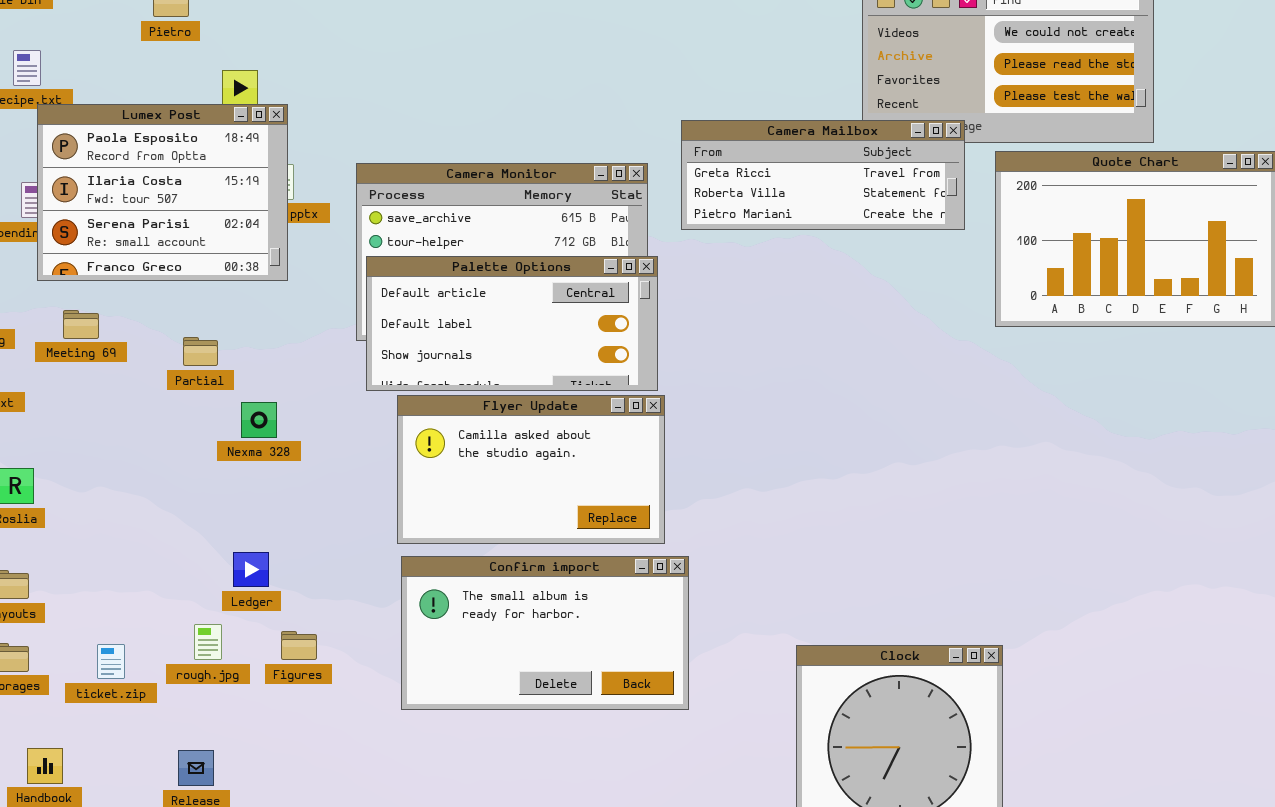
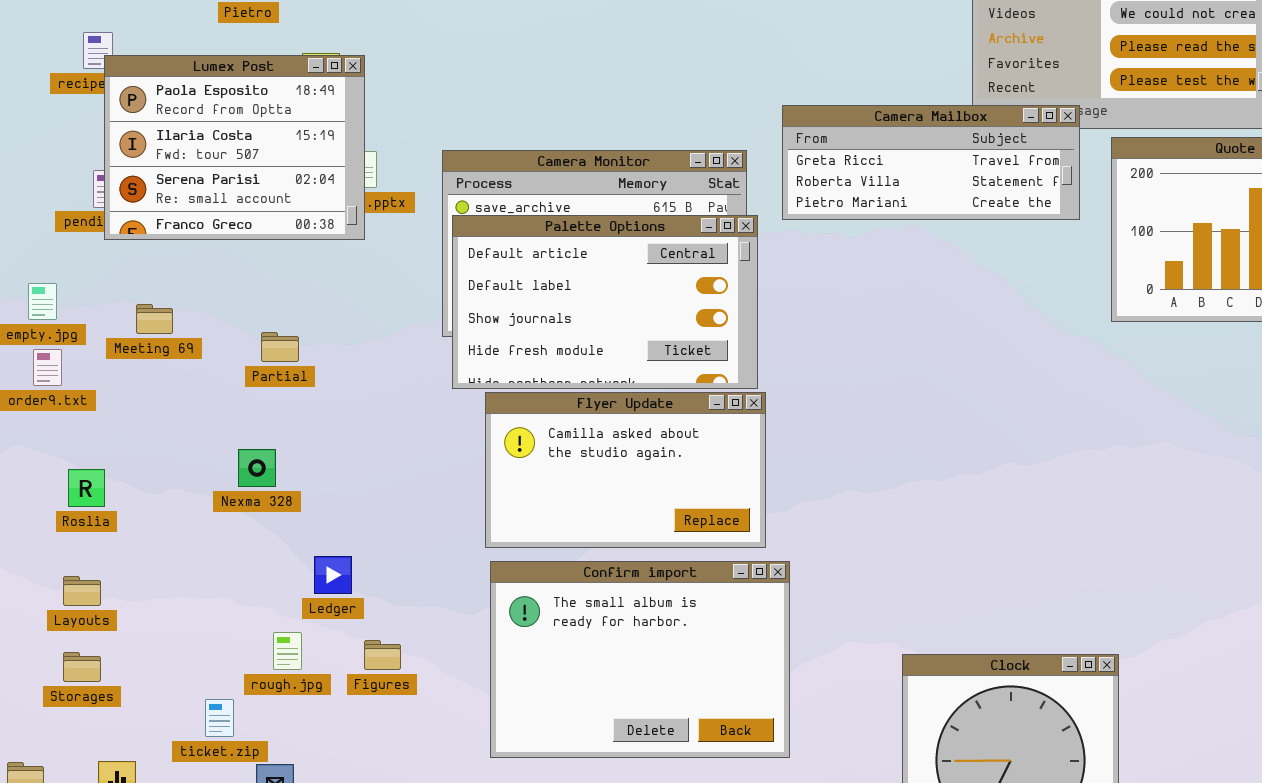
Lumex Post: [37,104,288,281] -> [104,55,365,240], moved
Palette Options: [366,256,658,391] -> [452,215,758,389], resized
Nexma 328: [241,402,277,438] -> [238,449,276,487], moved
Confirm import: [401,556,689,710] -> [490,561,790,758], resized
ticket.zip: [97,644,125,679] -> [205,699,234,737], moved

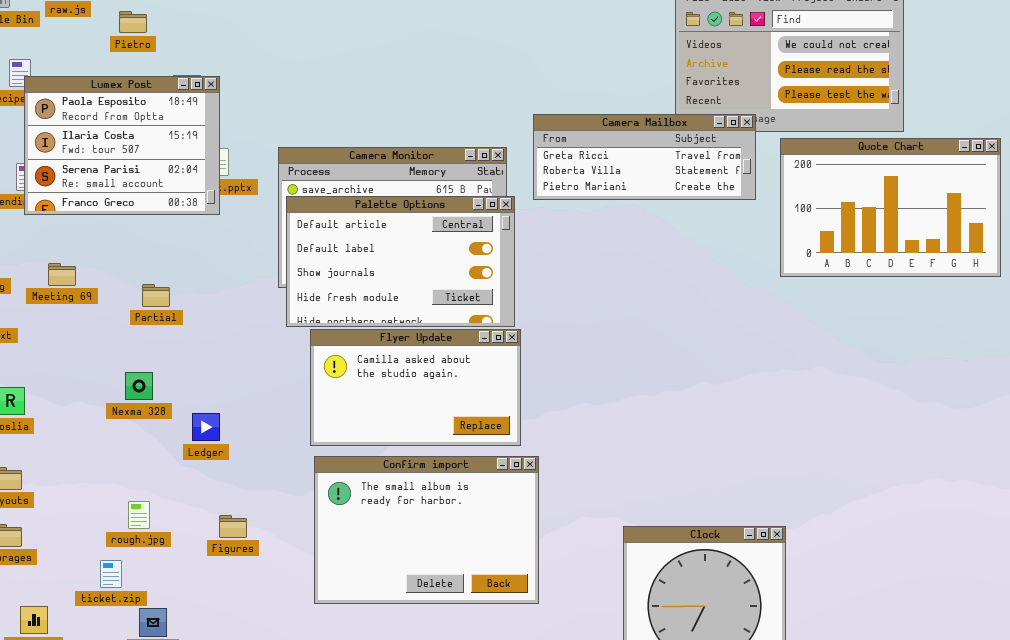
Ledger: [314,556,352,594] -> [192,413,220,441], moved
rough.jpg: [273,632,302,670] -> [128,501,150,529], moved

